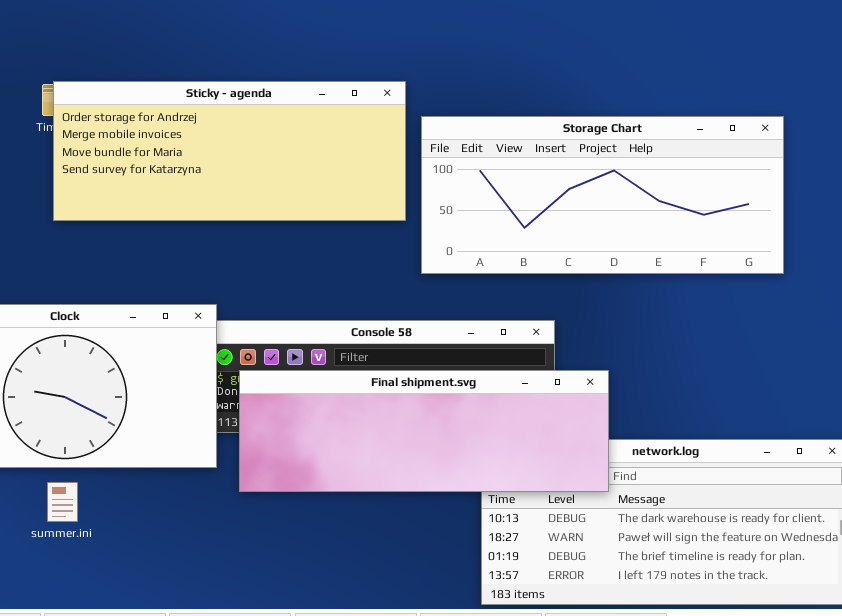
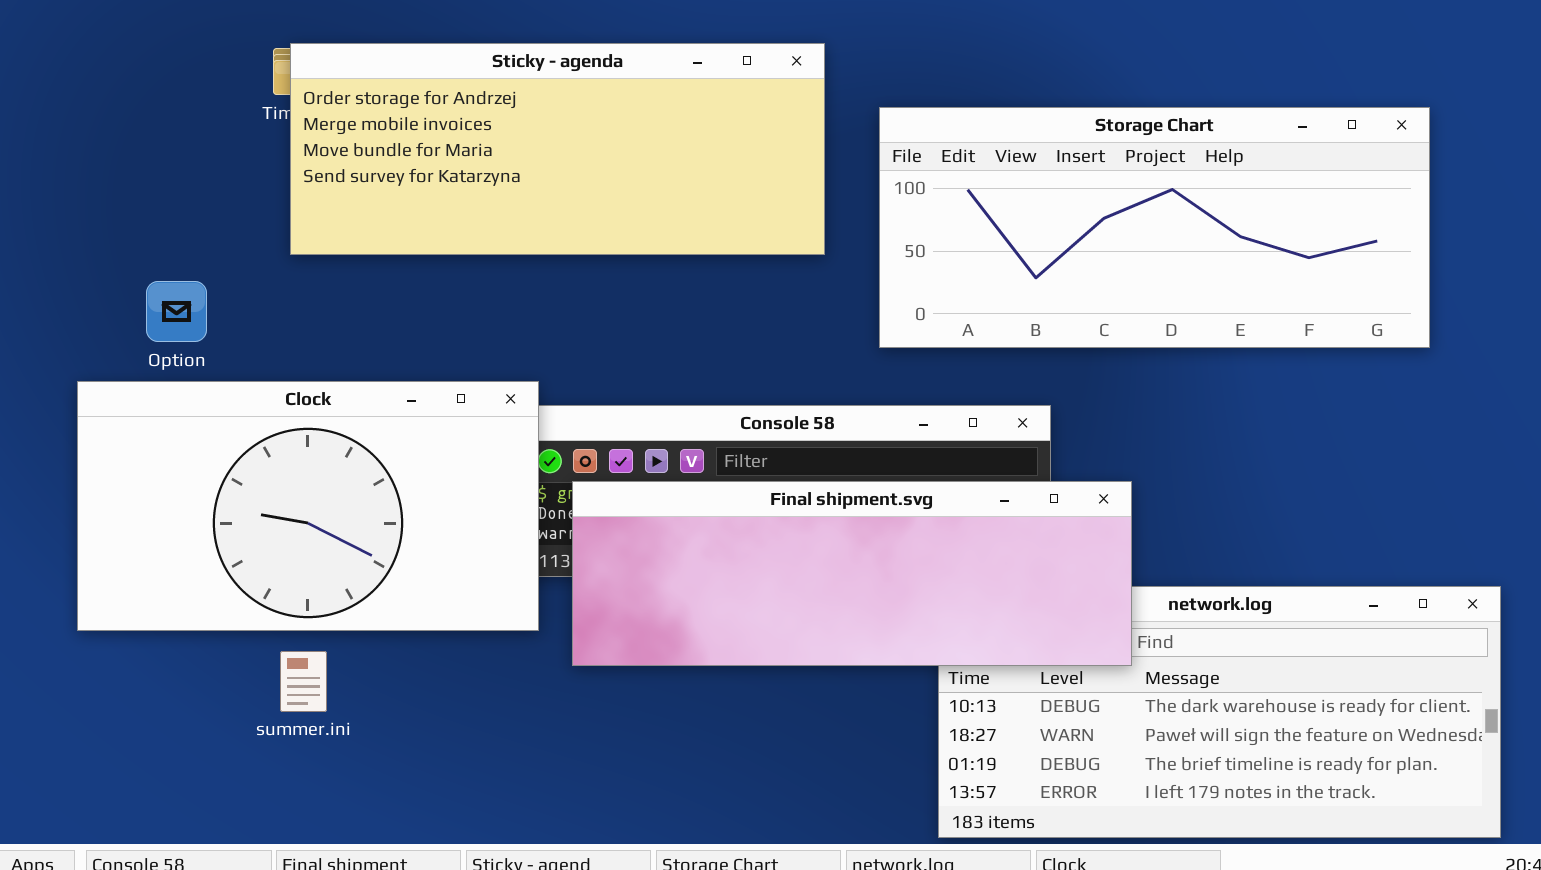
Storage Chart: [421,116,784,274] -> [879,107,1430,348], moved

